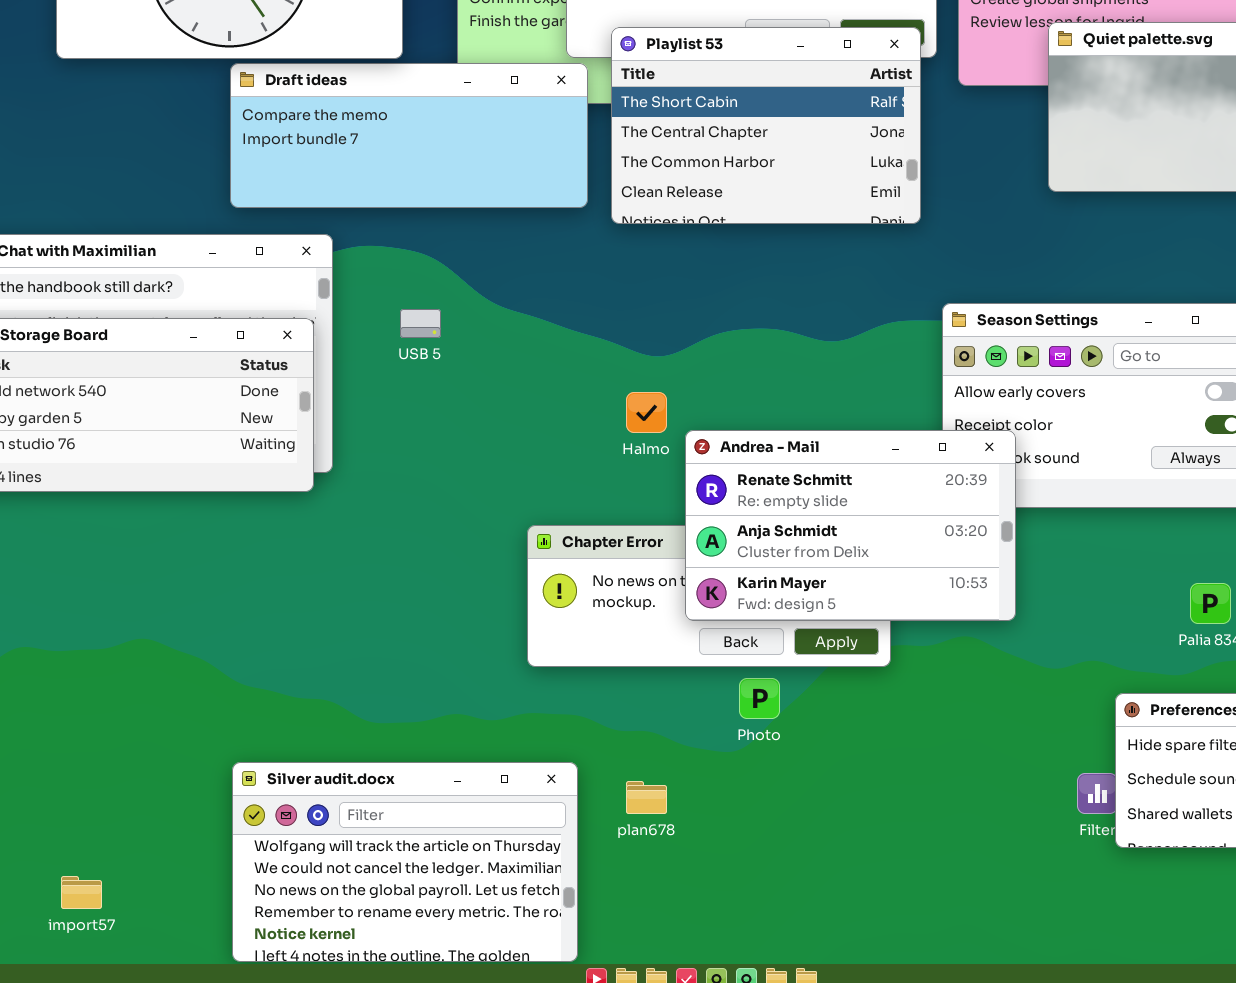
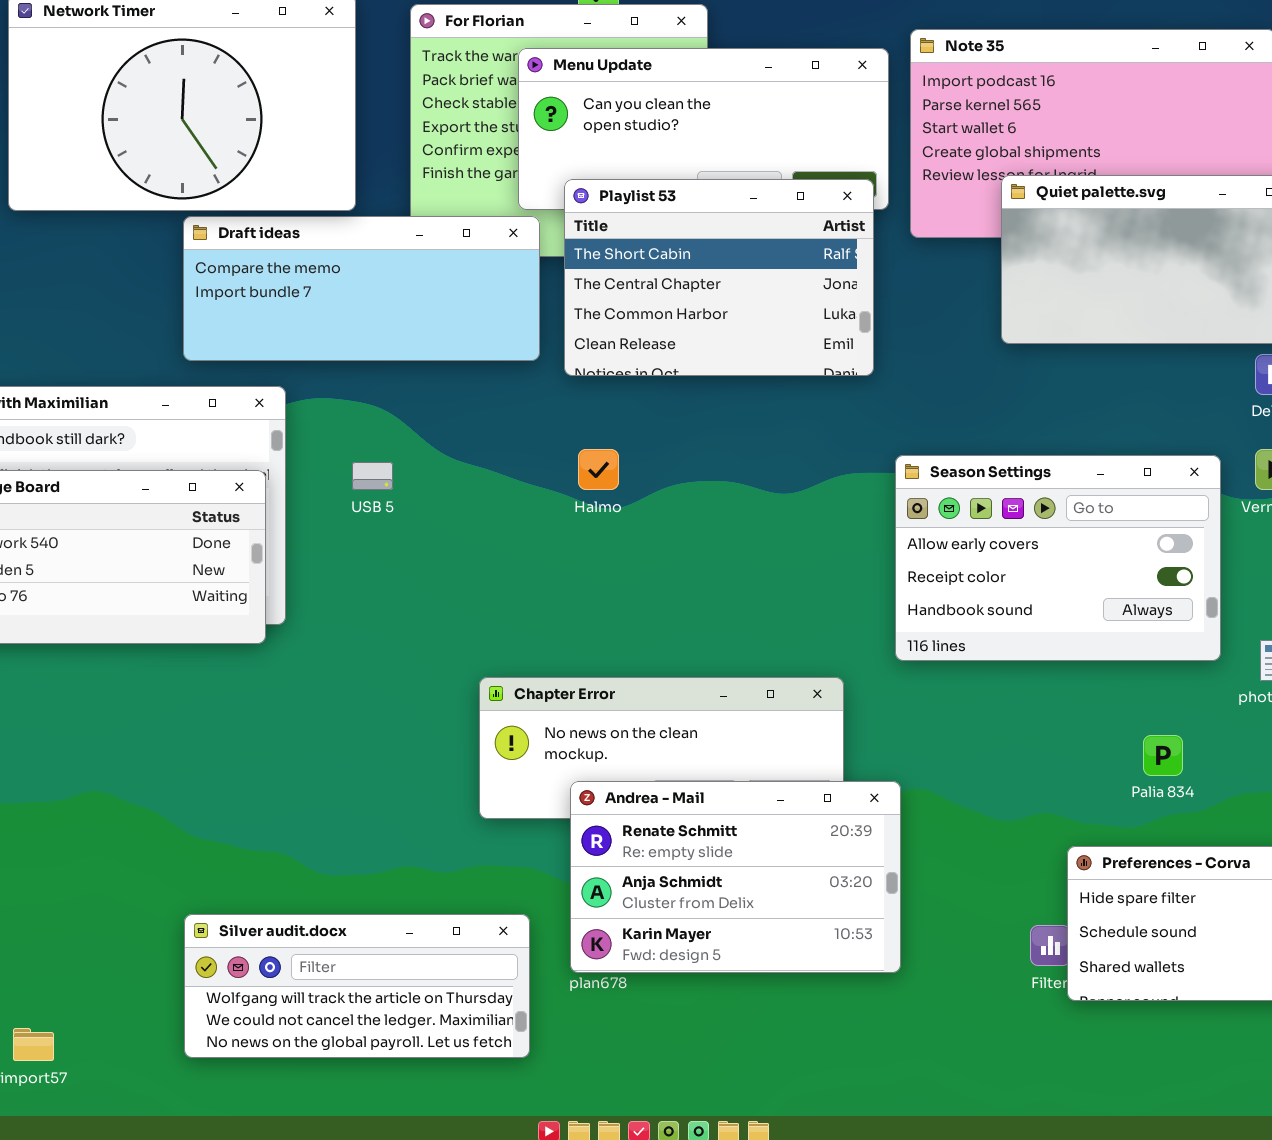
Halmo: [626,392,667,433] -> [578,449,619,490], moved
Andrea - Mail: [685,430,1016,621] -> [570,781,901,973], moved
Silver audit.docx: [232,762,578,962] -> [184,914,530,1058], resized

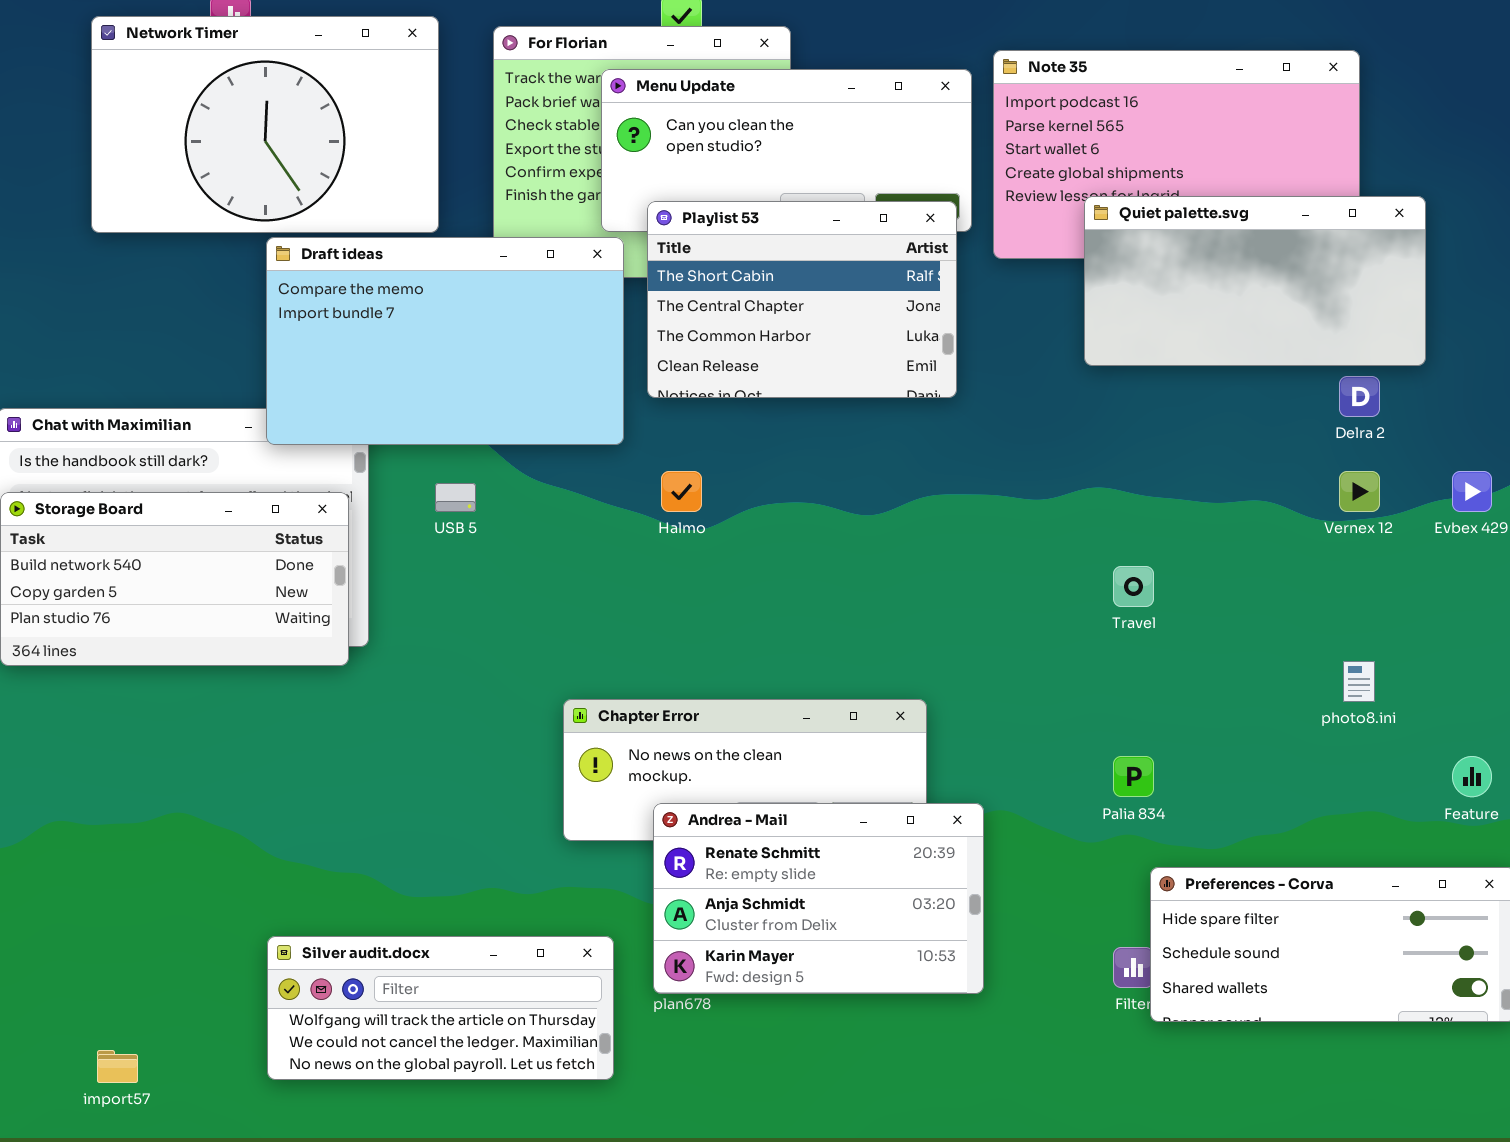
Draft ideas: [183,216,540,361] -> [266,237,624,445], resized
Season Settings: [895,455,1221,661] -> none, closed
Palia 834: [1143,735,1183,776] -> [1113,756,1154,797], moved

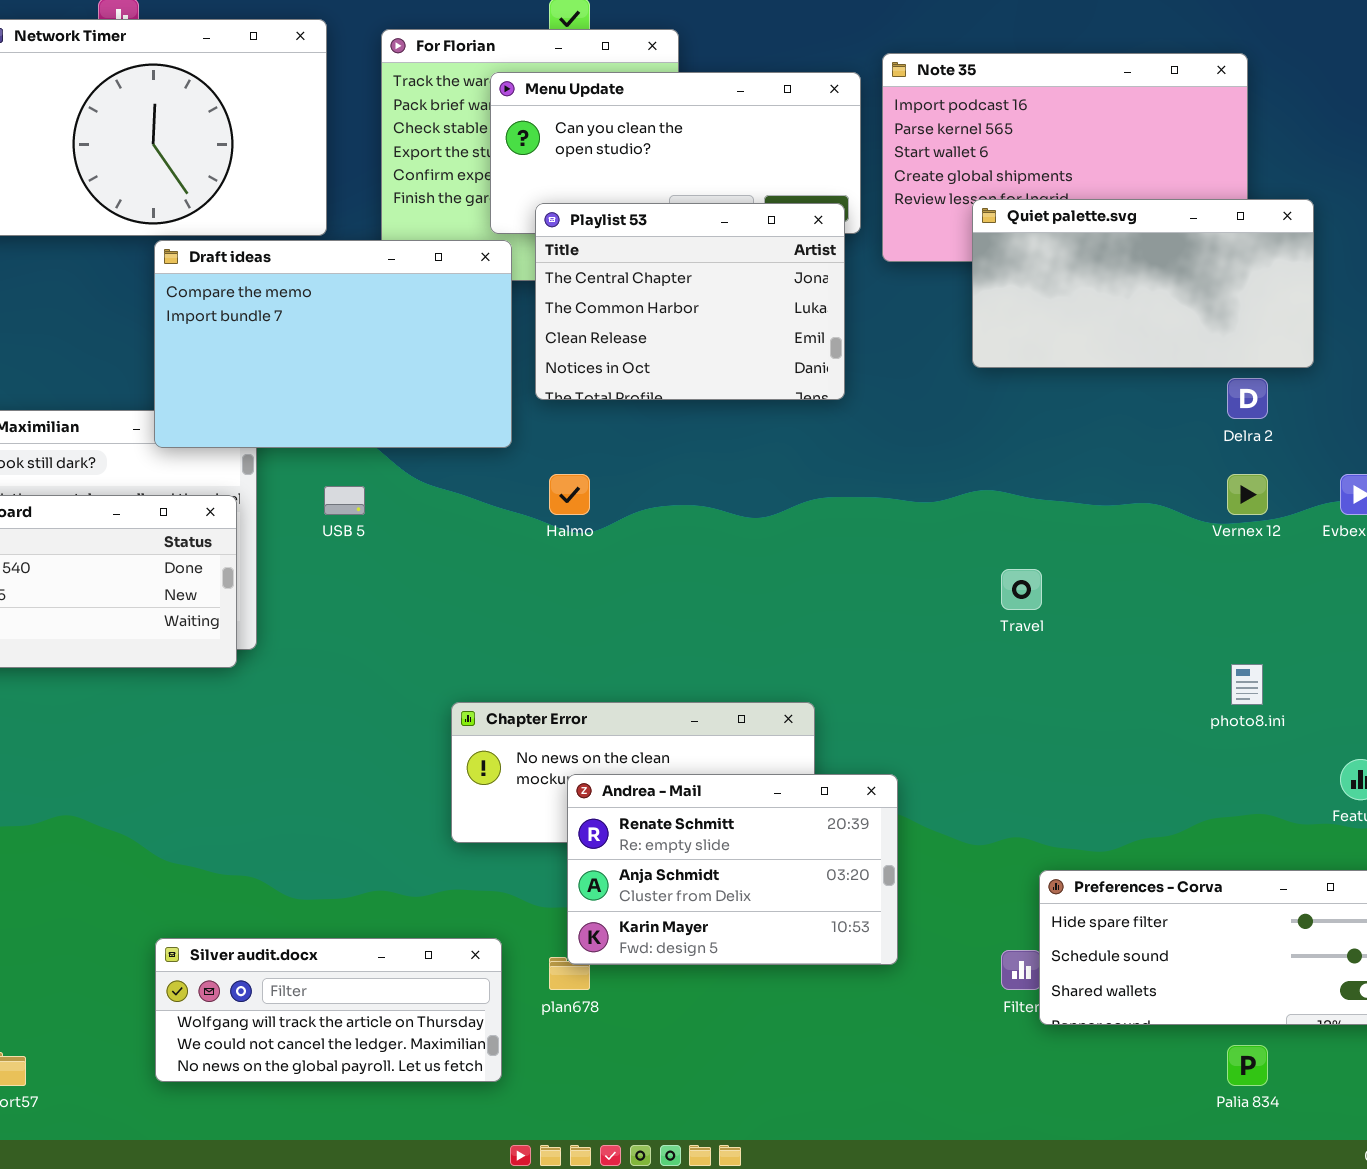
Playlist 53: [647,201,957,398] -> [535,203,845,400], scrolled down 1 row
Palia 834: [1113,756,1154,797] -> [1227,1045,1268,1086], moved
Andrea - Mail: [653,803,984,994] -> [567,774,898,965], moved

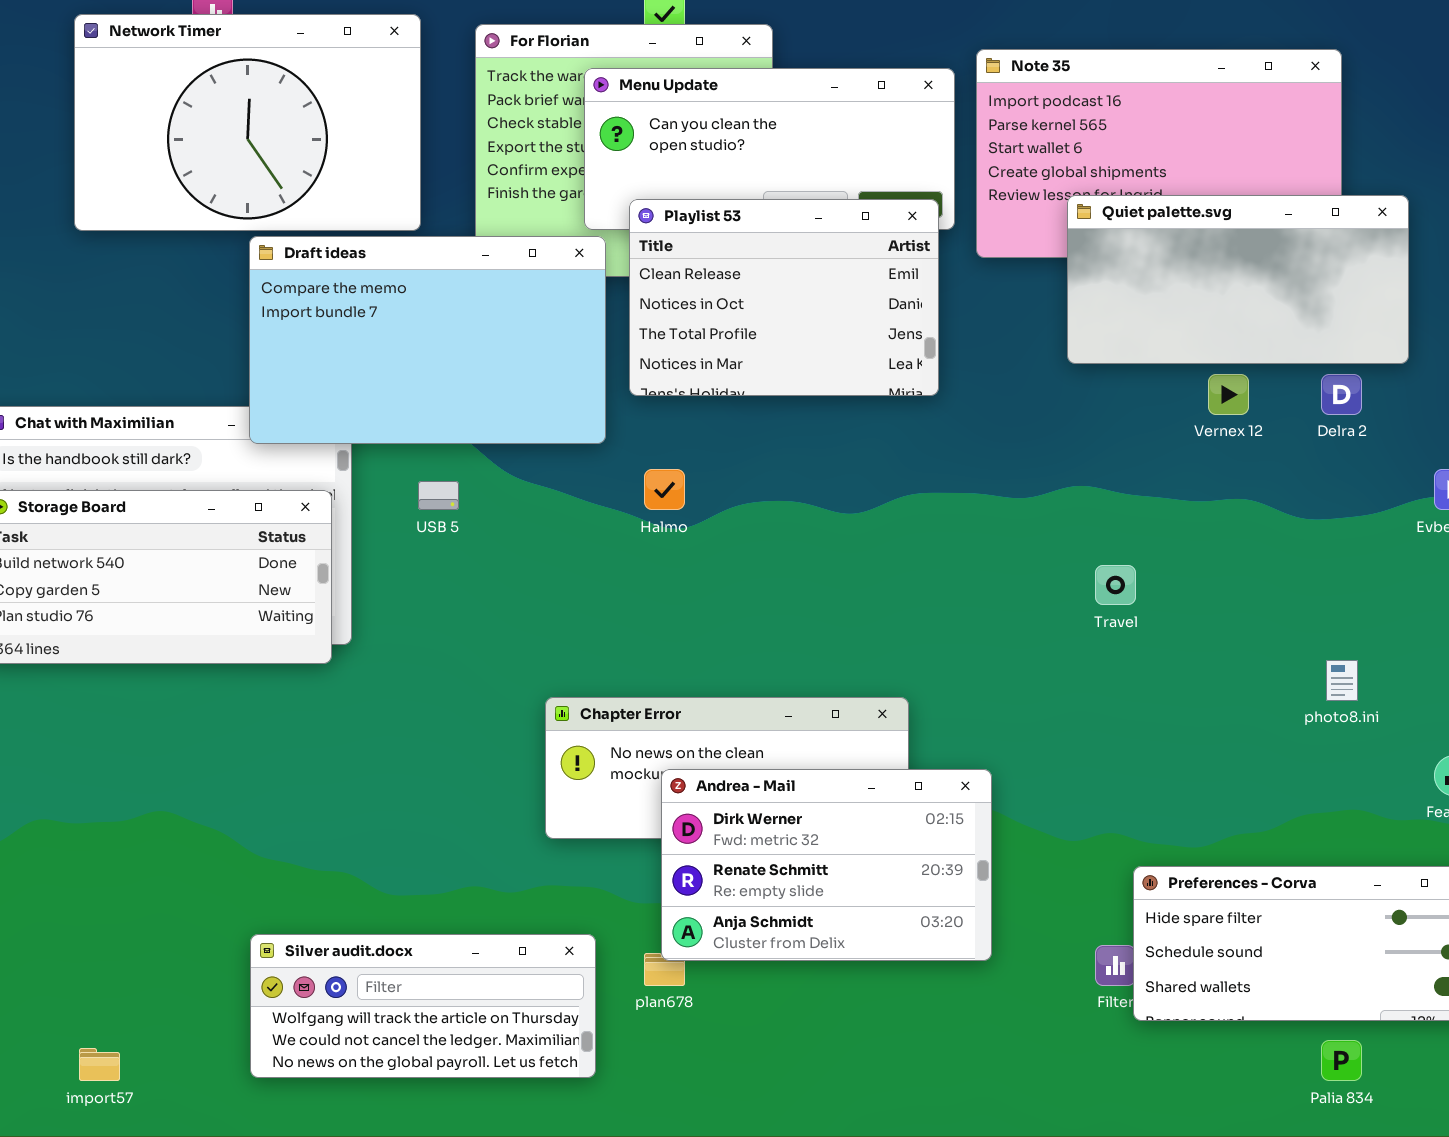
Playlist 53: [535,203,845,400] -> [629,199,939,396], scrolled down 2 rows
Vernex 12: [1227,474,1268,515] -> [1208,374,1249,415], moved
Andrea - Mail: [567,774,898,965] -> [661,769,992,961], scrolled up 1 row

